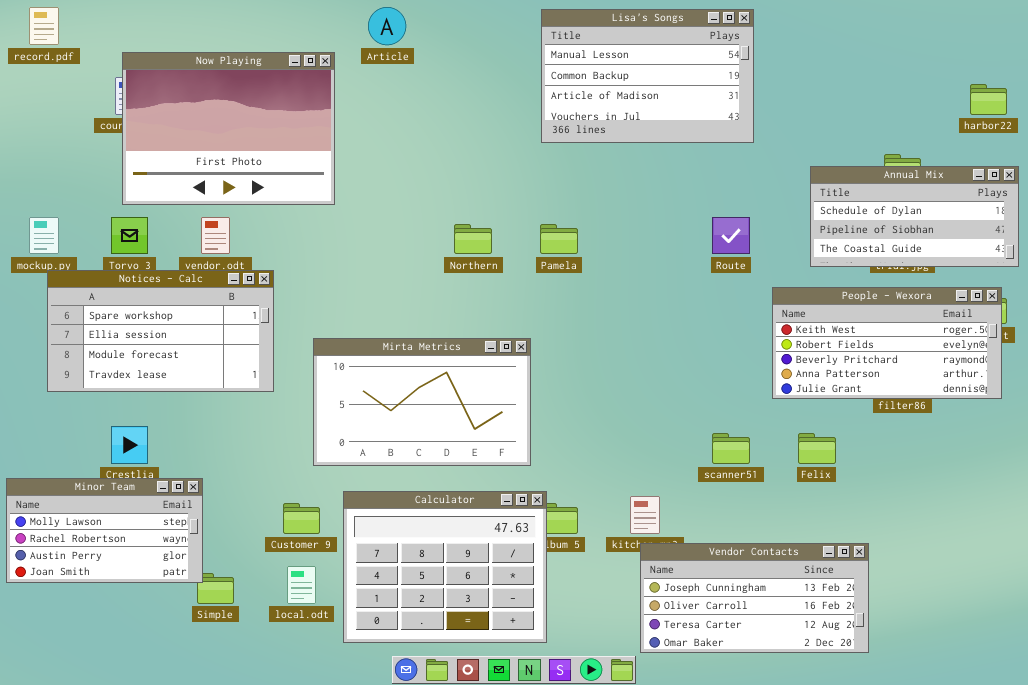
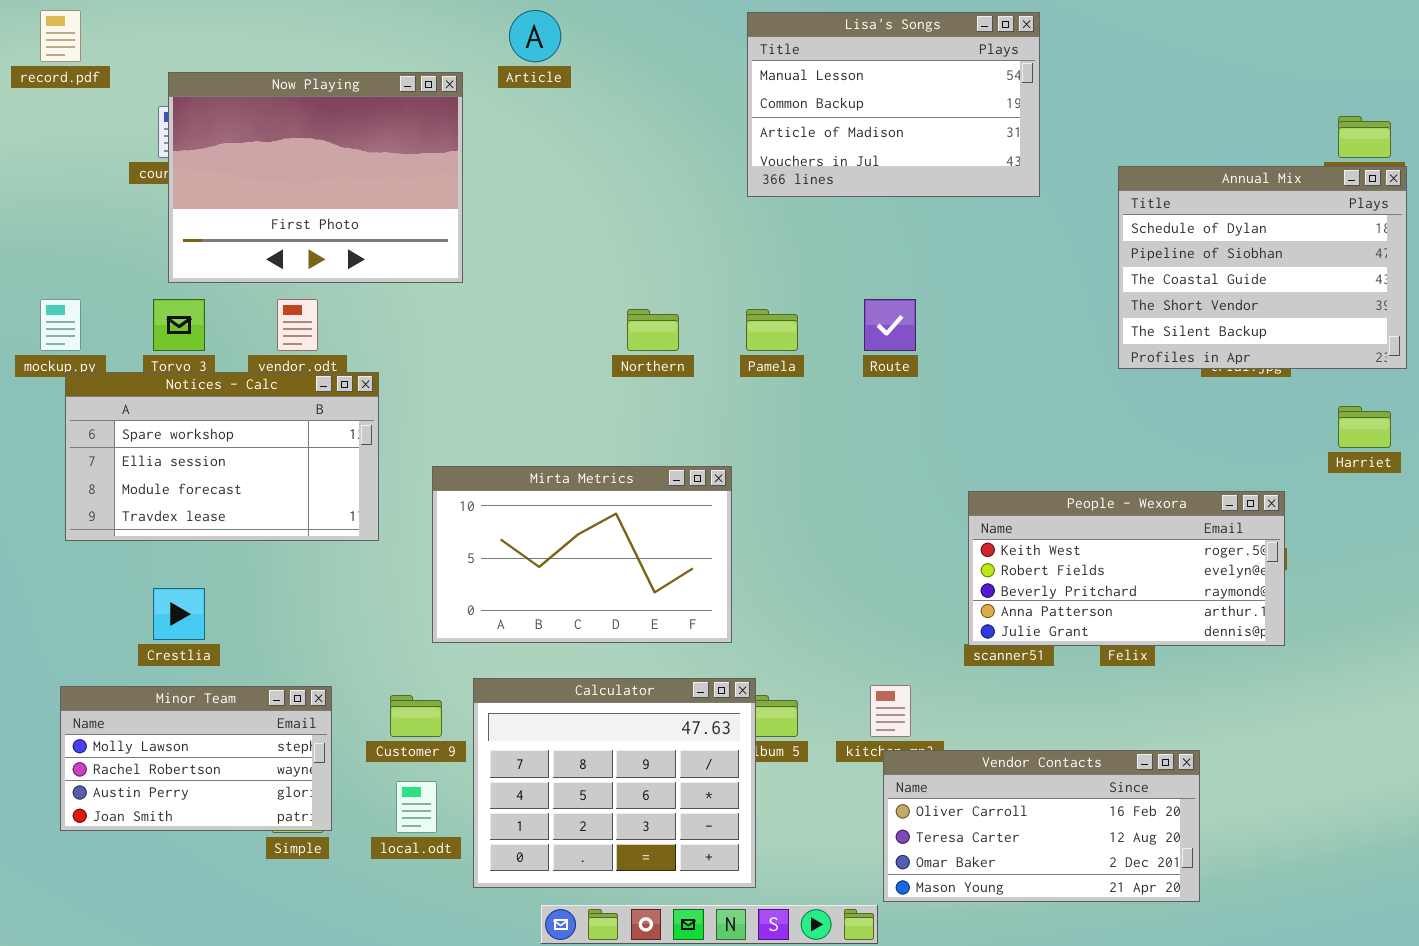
Annual Mix: [810,166,1019,267] -> [1118,166,1407,369], resized
Route: [712,217,750,254] -> [864,299,916,351], moved
People - Wexora: [772,287,1002,399] -> [968,491,1285,646], moved
Minor Team: [6,478,203,583] -> [60,686,332,831], moved
Vendor Contacts: [640,543,869,653] -> [883,750,1200,902], scrolled down 1 row

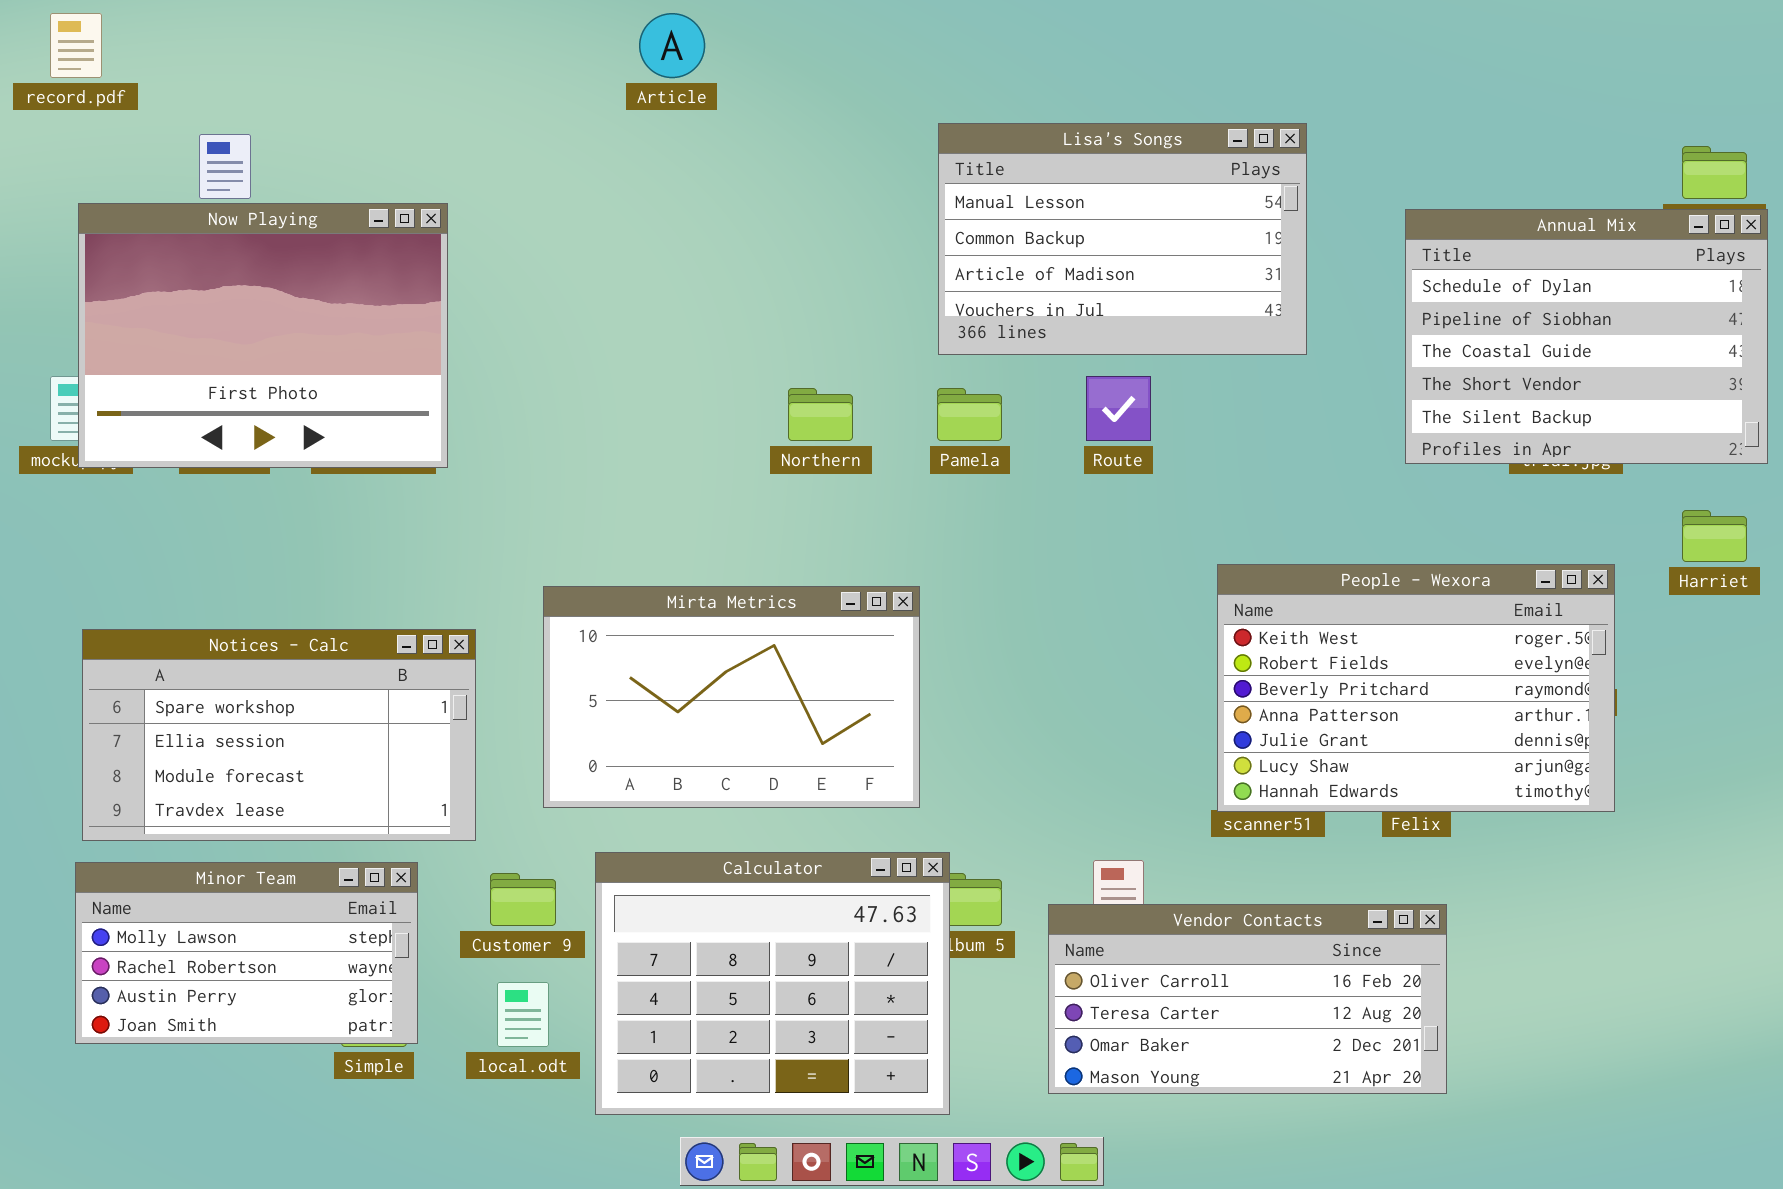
Lisa's Songs: [747,12,1040,197] -> [938,123,1307,355], moved
Now Playing: [168,72,463,283] -> [78,203,448,468], moved
Notices - Calc: [65,372,379,541] -> [82,629,476,841], moved
People - Wexora: [968,491,1285,646] -> [1217,564,1615,812], resized
Vendor Contacts: [883,750,1200,902] -> [1048,904,1447,1094], moved

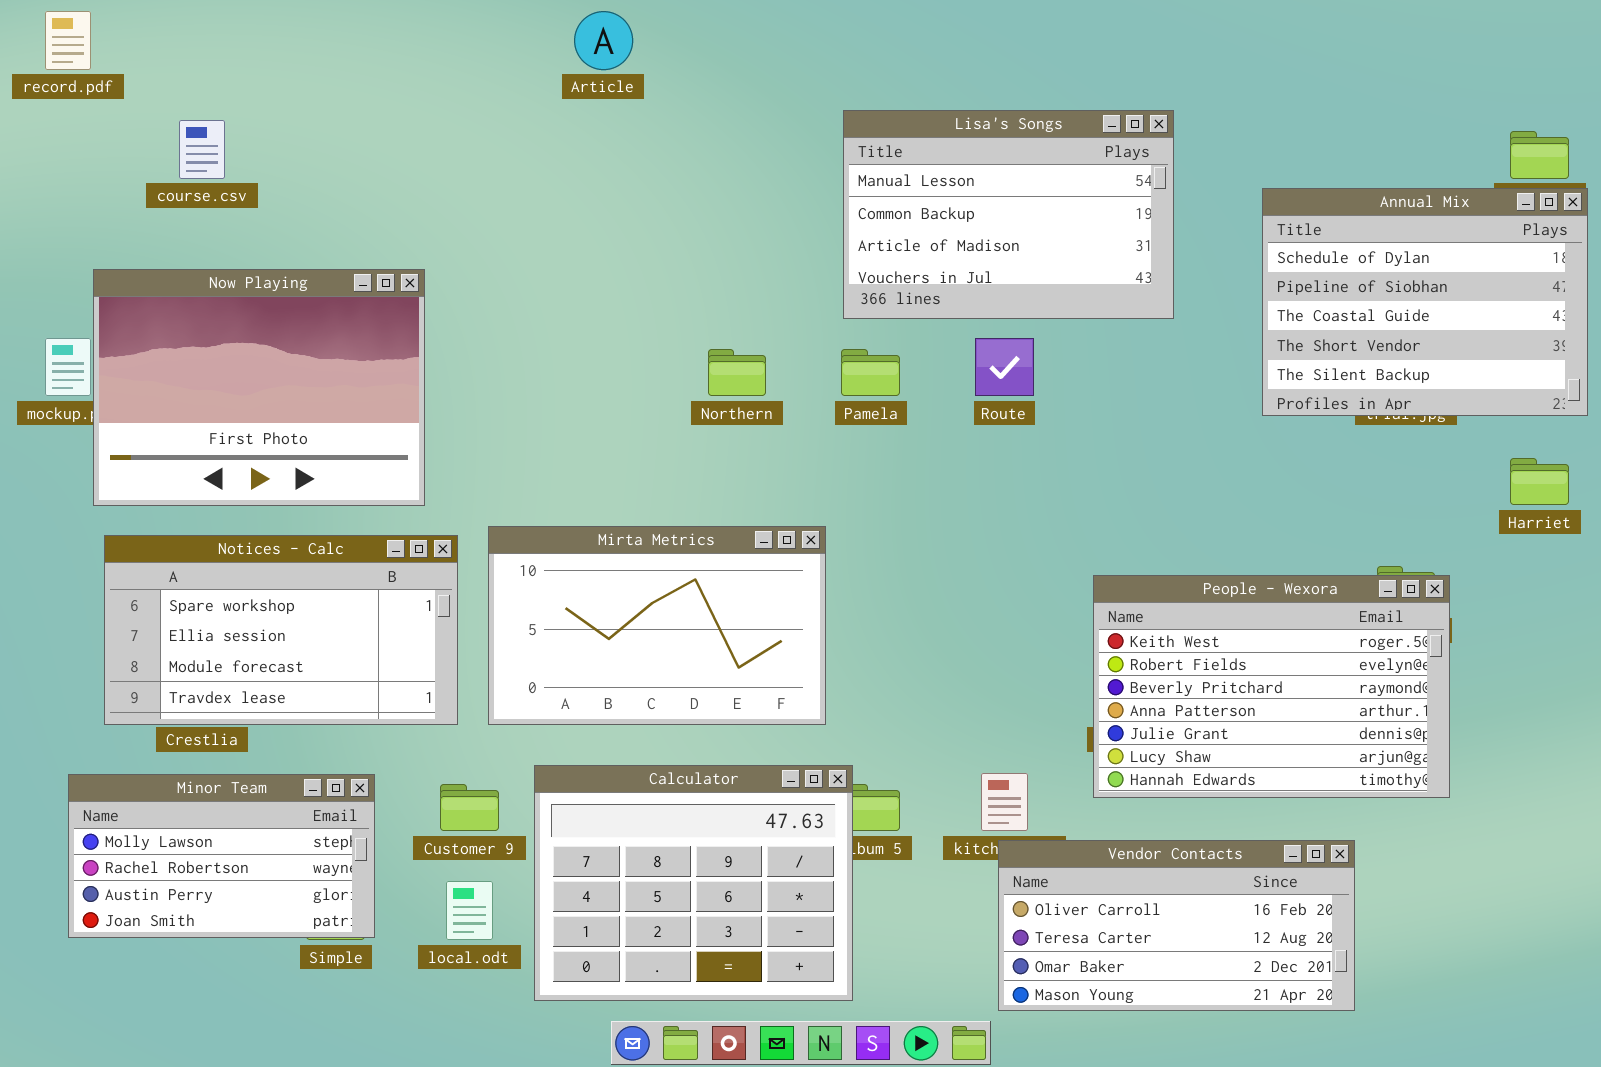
Now Playing: [78,203,448,468] -> [93,269,425,506], moved
People - Wexora: [1217,564,1615,812] -> [1093,575,1450,798], moved
Notices - Calc: [82,629,476,841] -> [104,535,458,725], moved
Vendor Contacts: [1048,904,1447,1094] -> [998,840,1355,1011], moved

